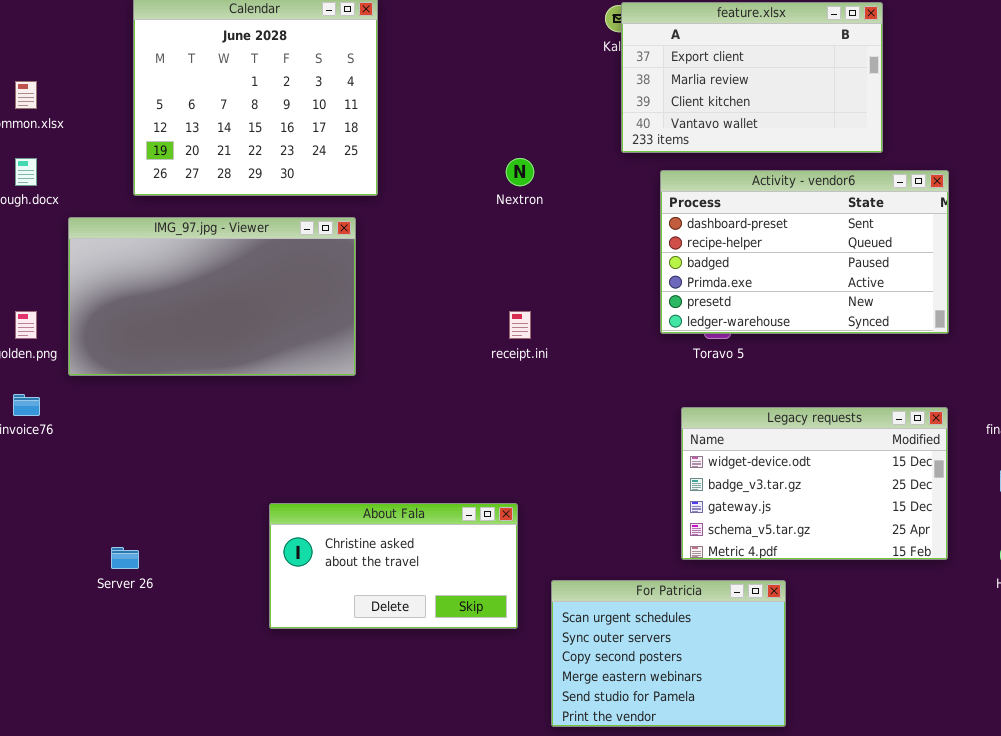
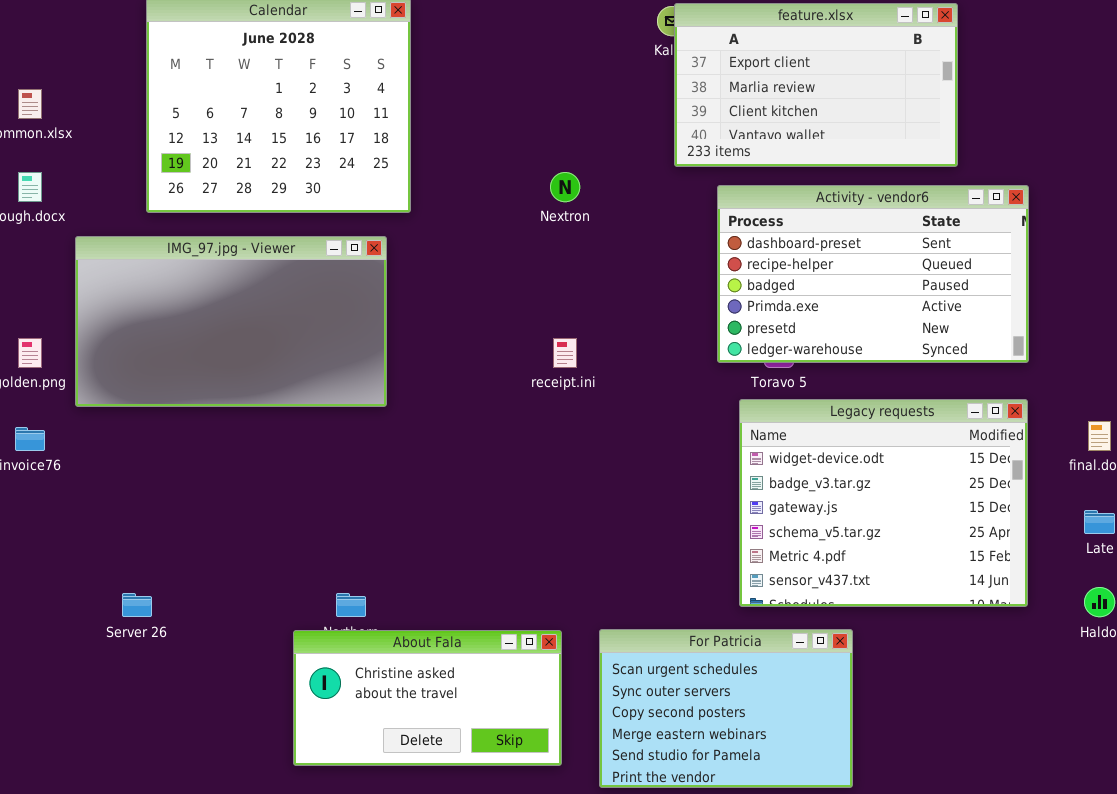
Legacy requests: [681,407,948,560] -> [739,399,1028,607], resized
About Fala: [269,503,518,629] -> [293,630,562,766], moved

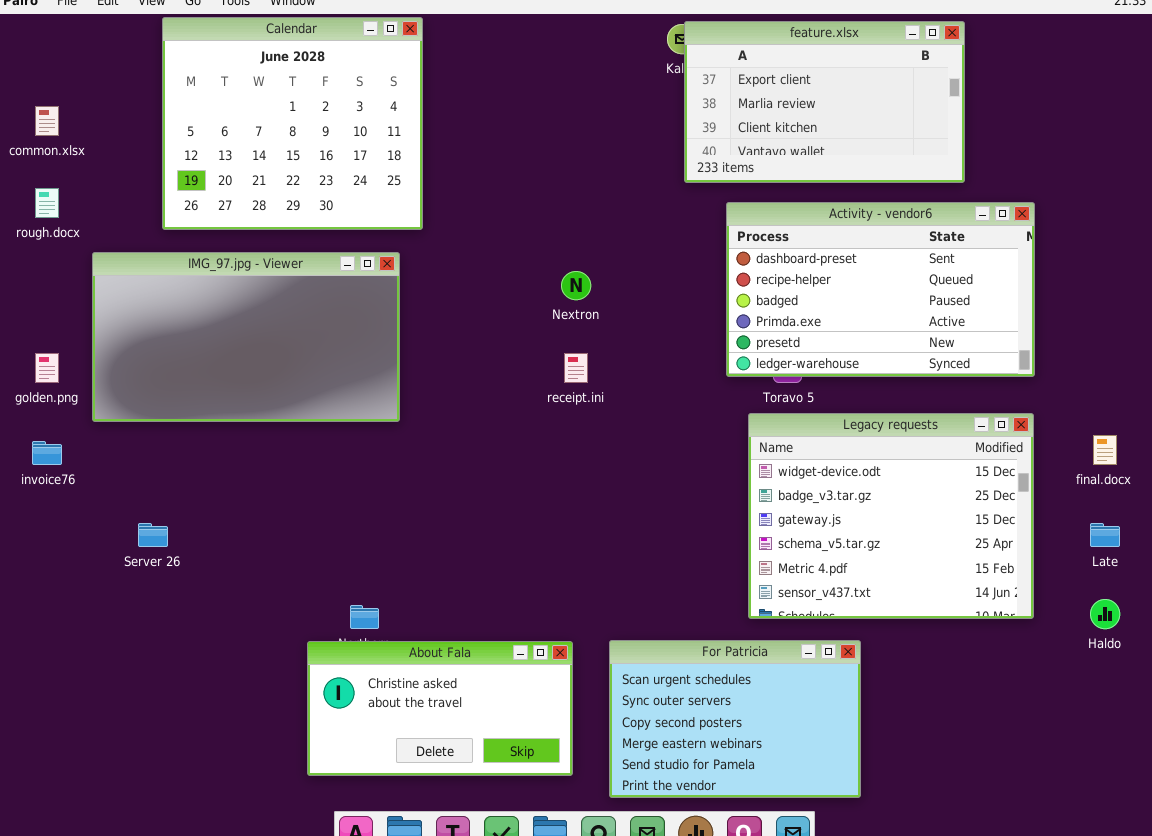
Nextron: [550,172,580,202] -> [561,271,591,300], moved
Server 26: [122,593,152,617] -> [138,523,168,547], moved

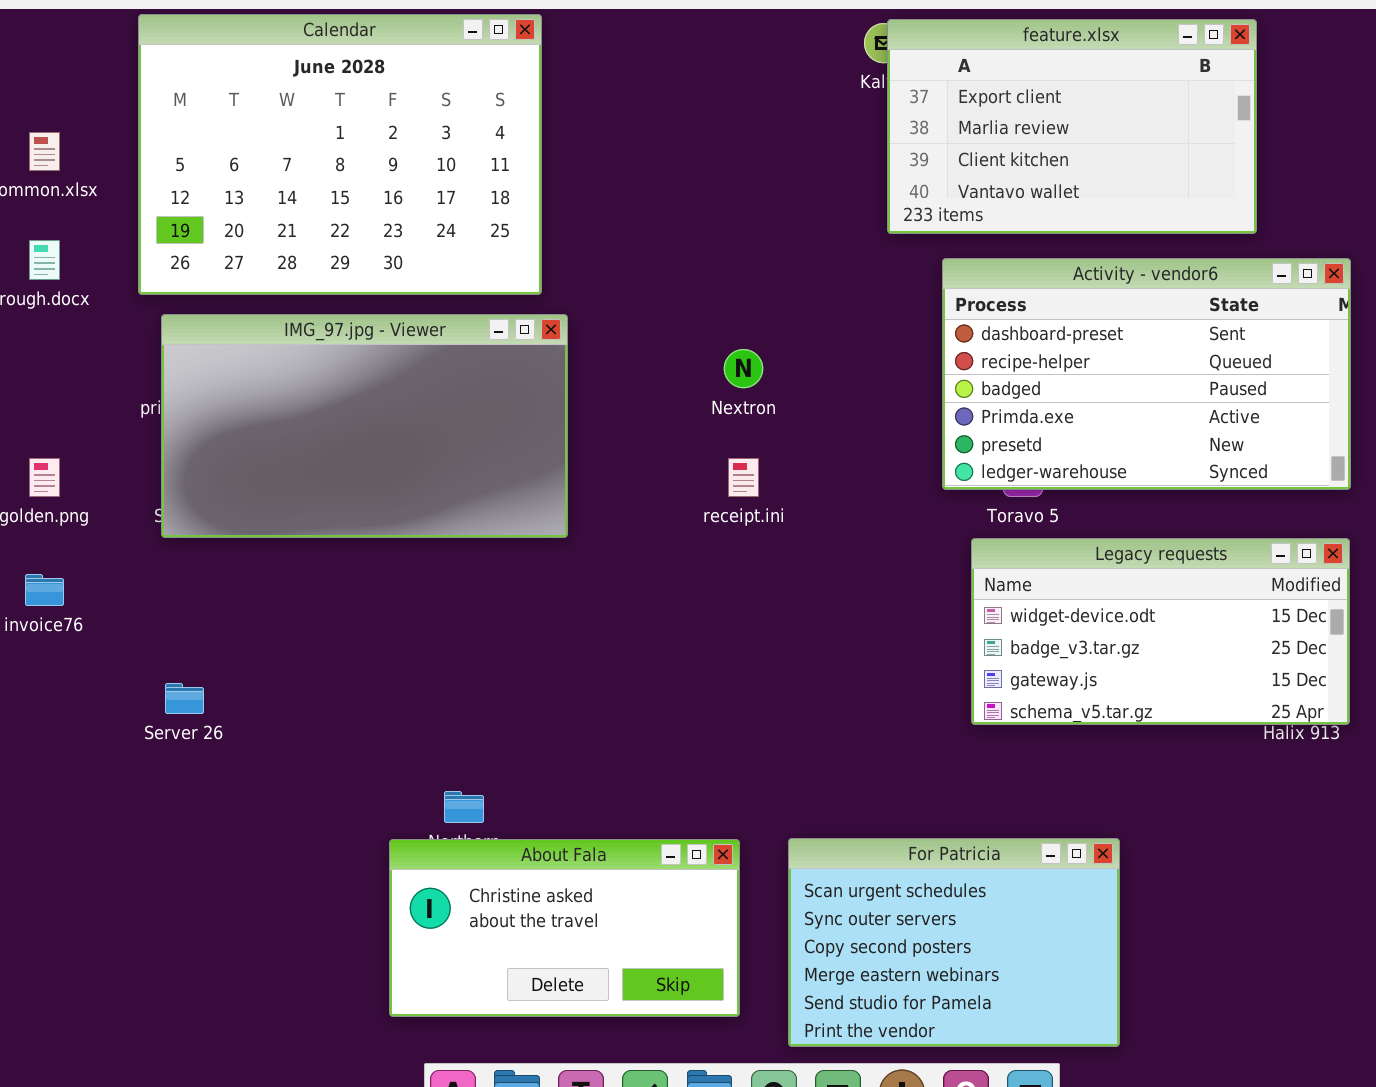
Calendar: [162,17,423,230] -> [138,14,542,295], resized
IMG_97.jpg - Viewer: [92,252,400,422] -> [161,314,568,538], moved
Legacy requests: [748,413,1034,619] -> [971,538,1350,725], resized

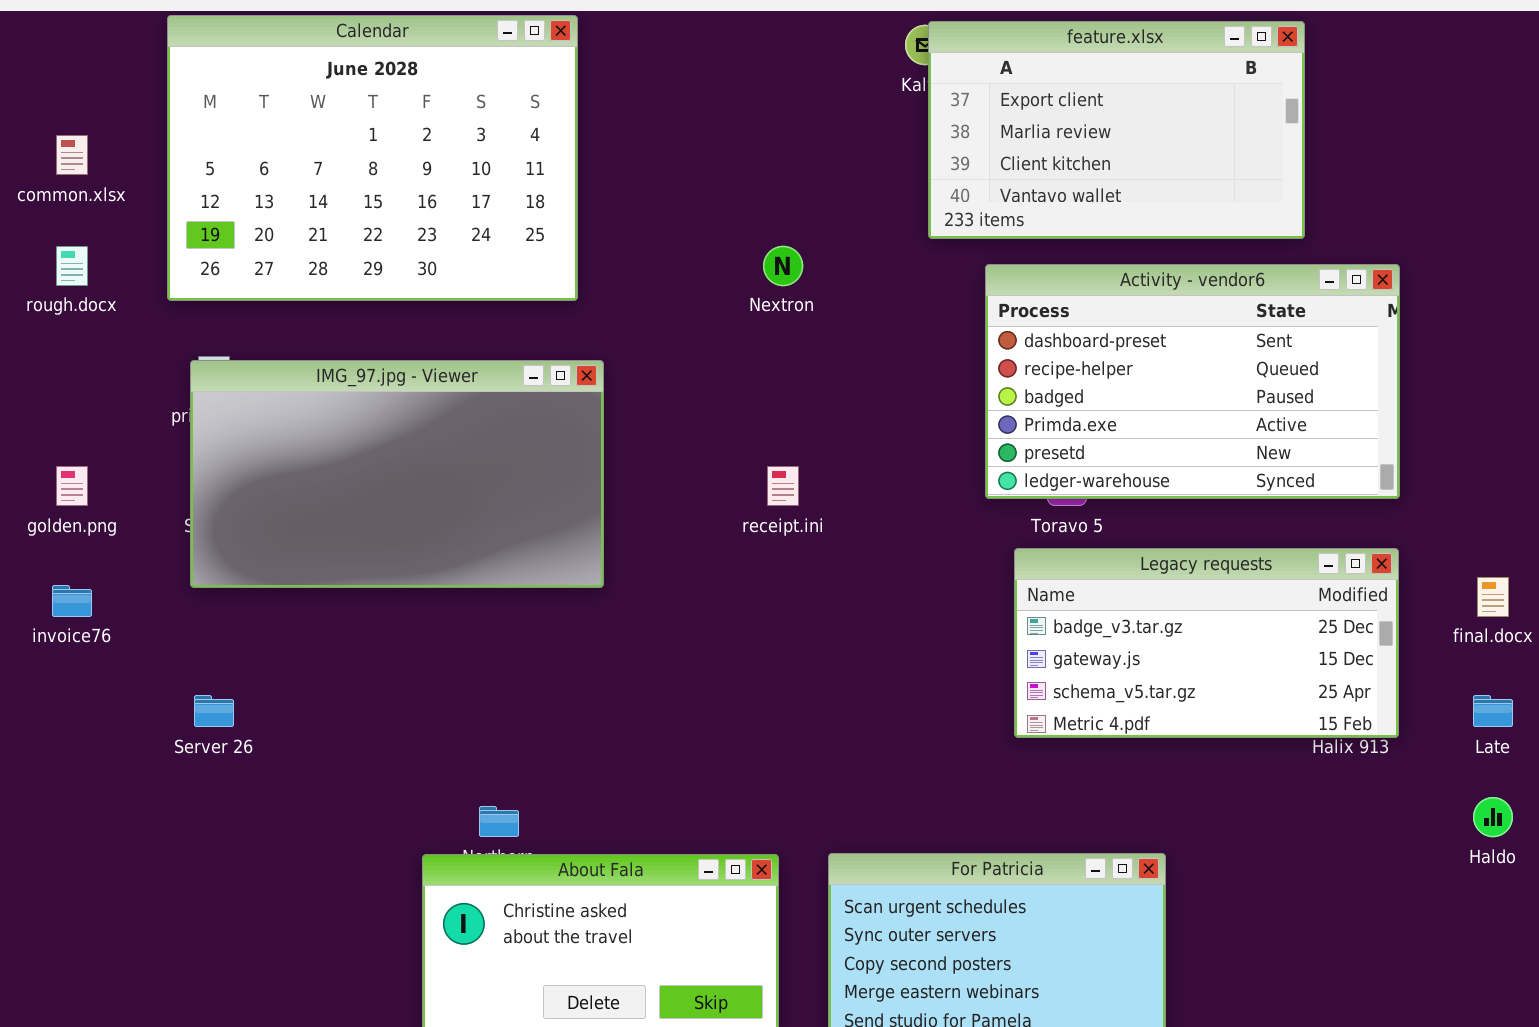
IMG_97.jpg - Viewer: [161,314,568,538] -> [190,360,604,588], moved
Nextron: [724,349,763,388] -> [763,246,803,286], moved
Legacy requests: [971,538,1350,725] -> [1014,548,1399,738], scrolled down 1 row

